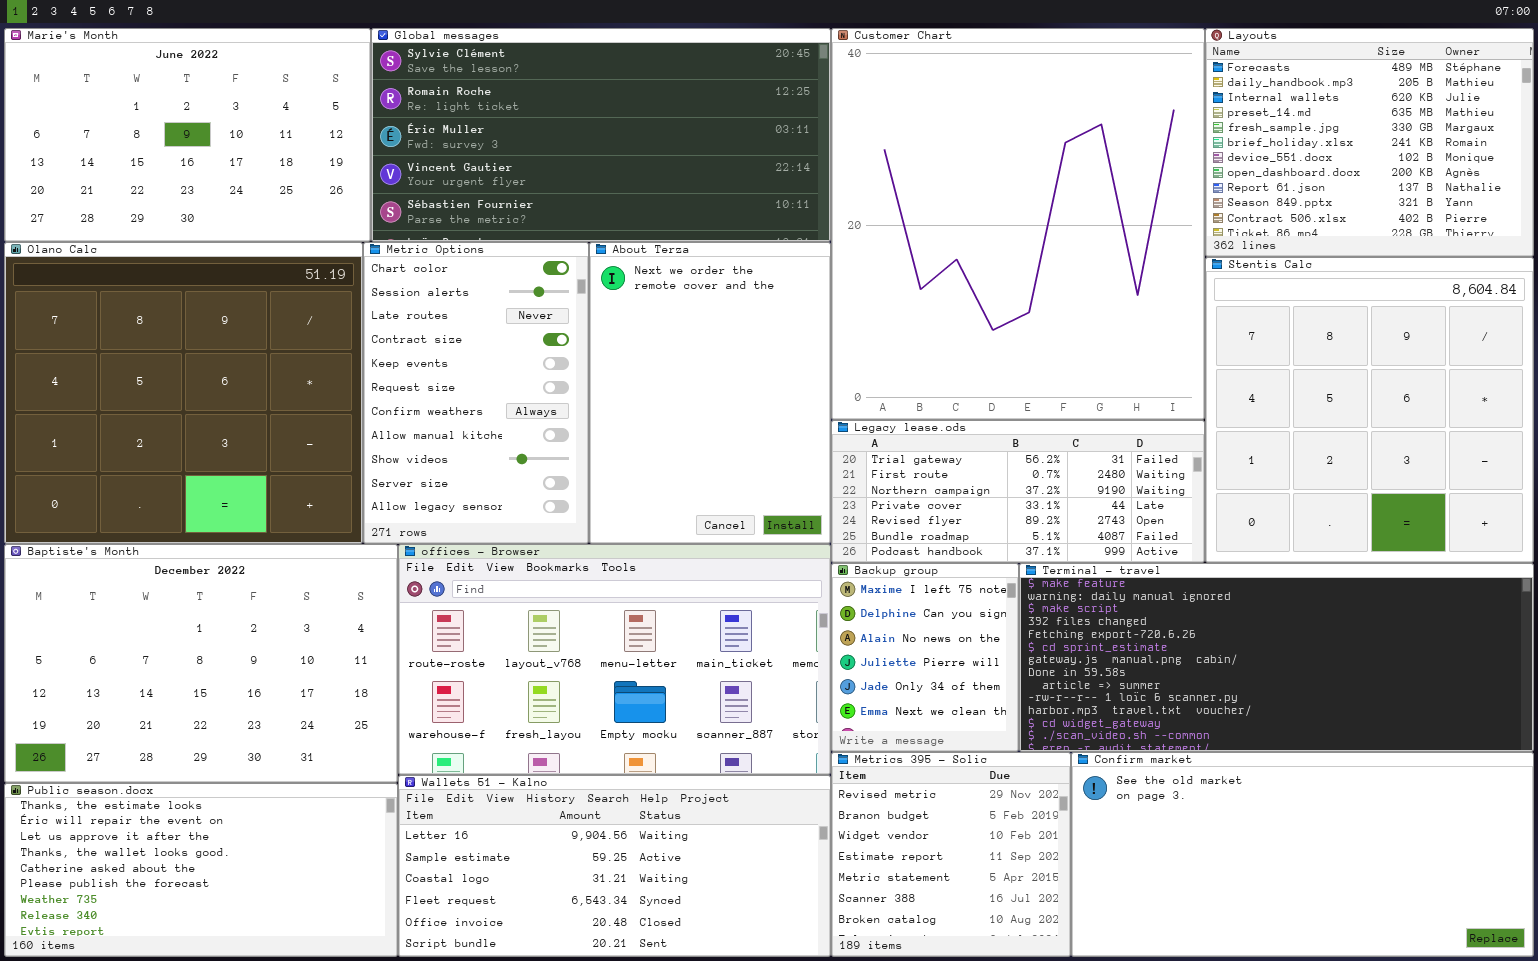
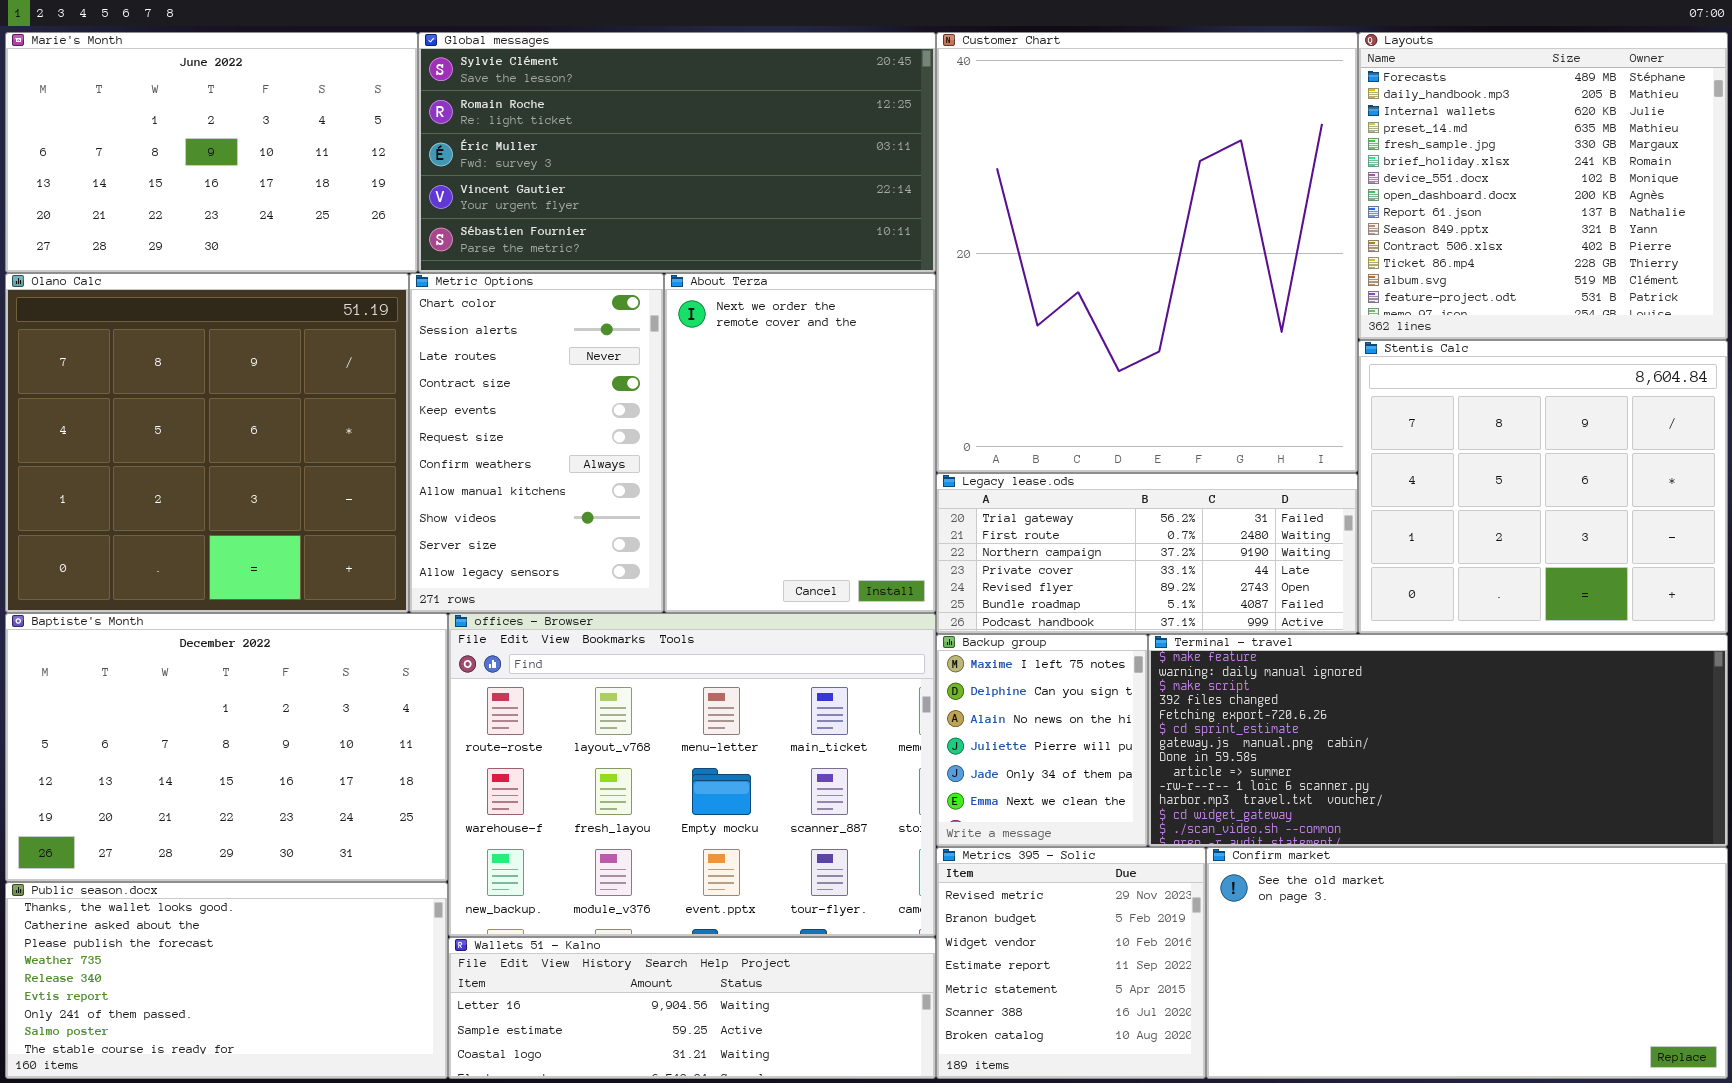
Layouts: [1205,28,1534,257] -> [1358,32,1728,340], resized
Stentis Calc: [1205,257,1534,563] -> [1358,340,1728,634], resized
offices - Browser: [398,544,831,775] -> [448,613,936,937], resized
Wallets 51 - Kalno: [398,775,831,957] -> [448,937,936,1079], resized
Public season.docx: [4,783,398,957] -> [5,882,448,1079], scrolled down 3 rows

